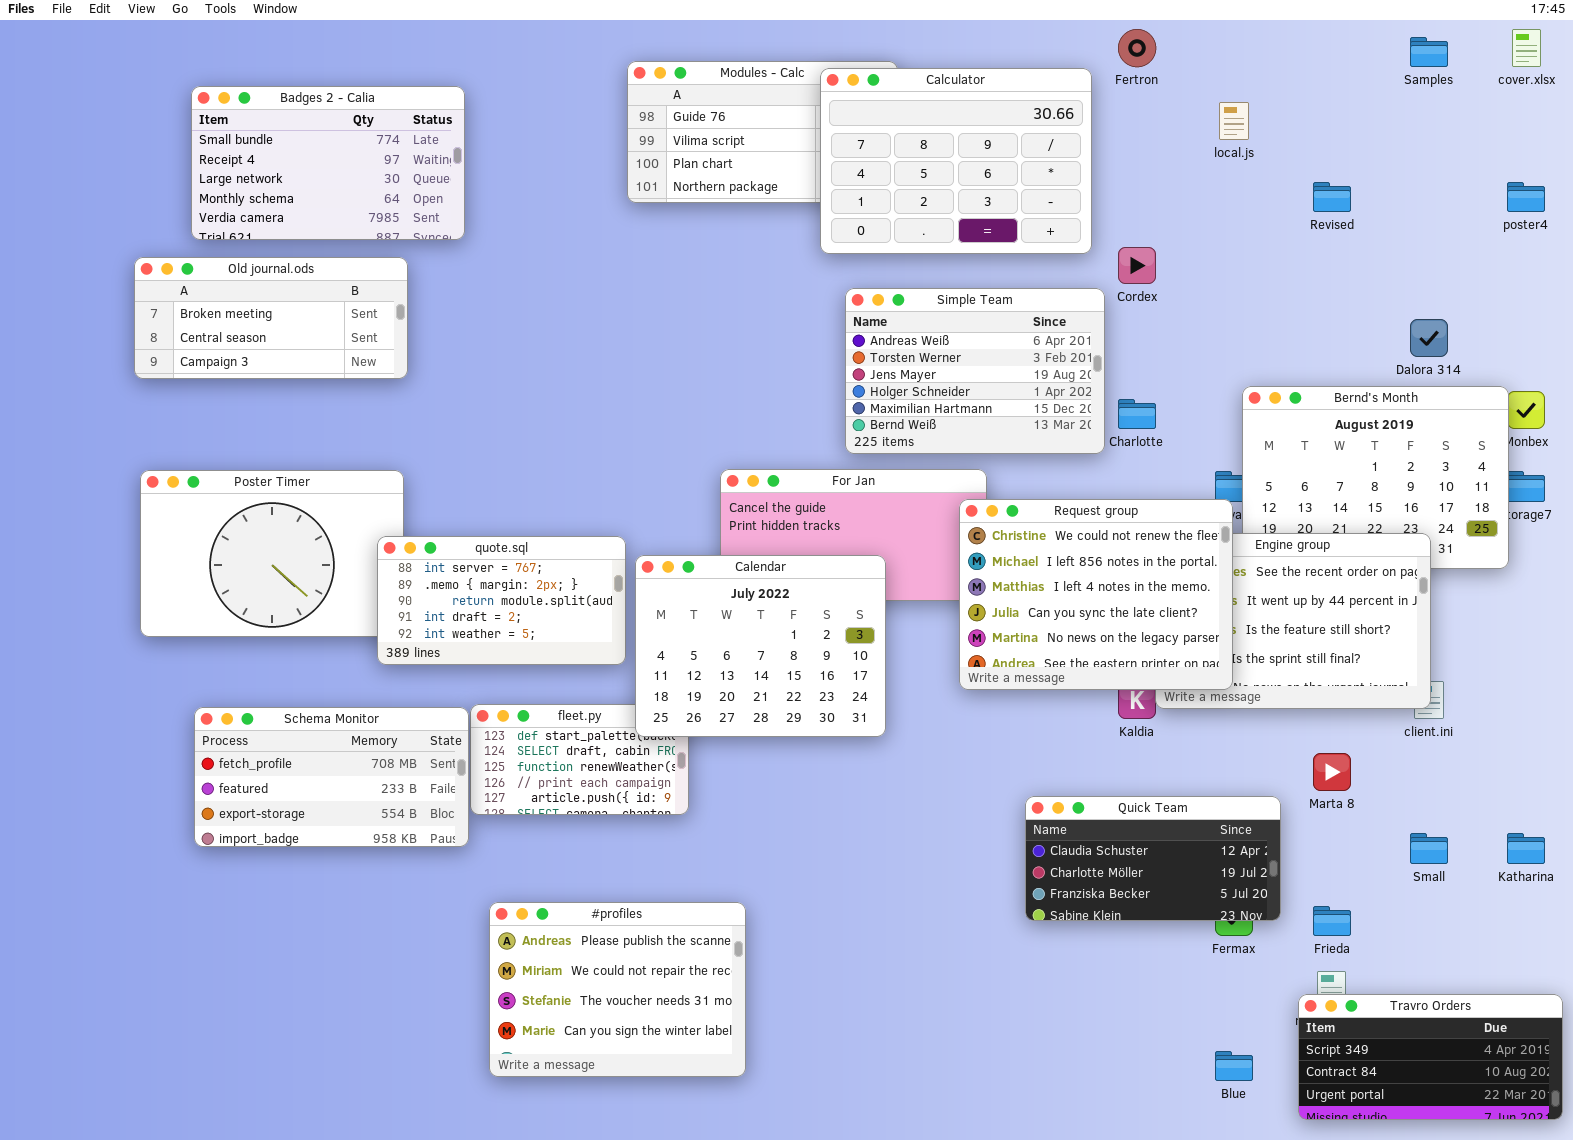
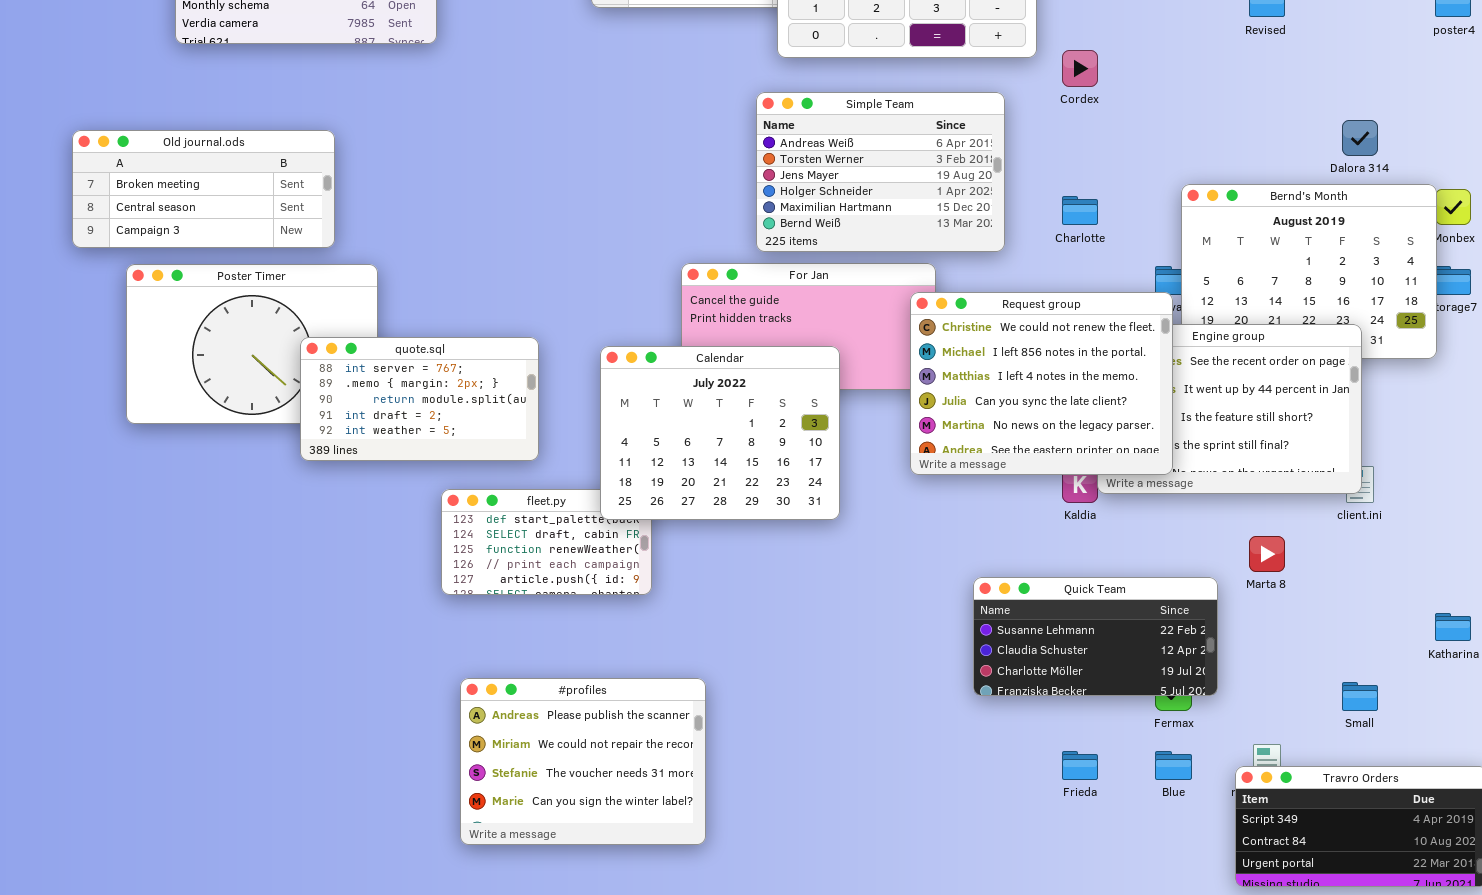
Old journal.ods: [134,257,408,379] -> [72,130,335,248], moved
Simple Team: [845,288,1105,454] -> [756,92,1005,252], moved
quote.sql: [377,536,626,665] -> [300,337,539,461], moved
Schema Monitor: [194,707,469,847] -> none, closed
Quick Team: [1025,796,1281,921] -> [973,577,1218,696], scrolled up 1 row
Small: [1410,833,1448,864] -> [1342,682,1378,711], moved
Frieda: [1313,906,1351,936] -> [1062,751,1098,780], moved
Blue: [1215,1051,1253,1081] -> [1155,751,1192,780], moved

